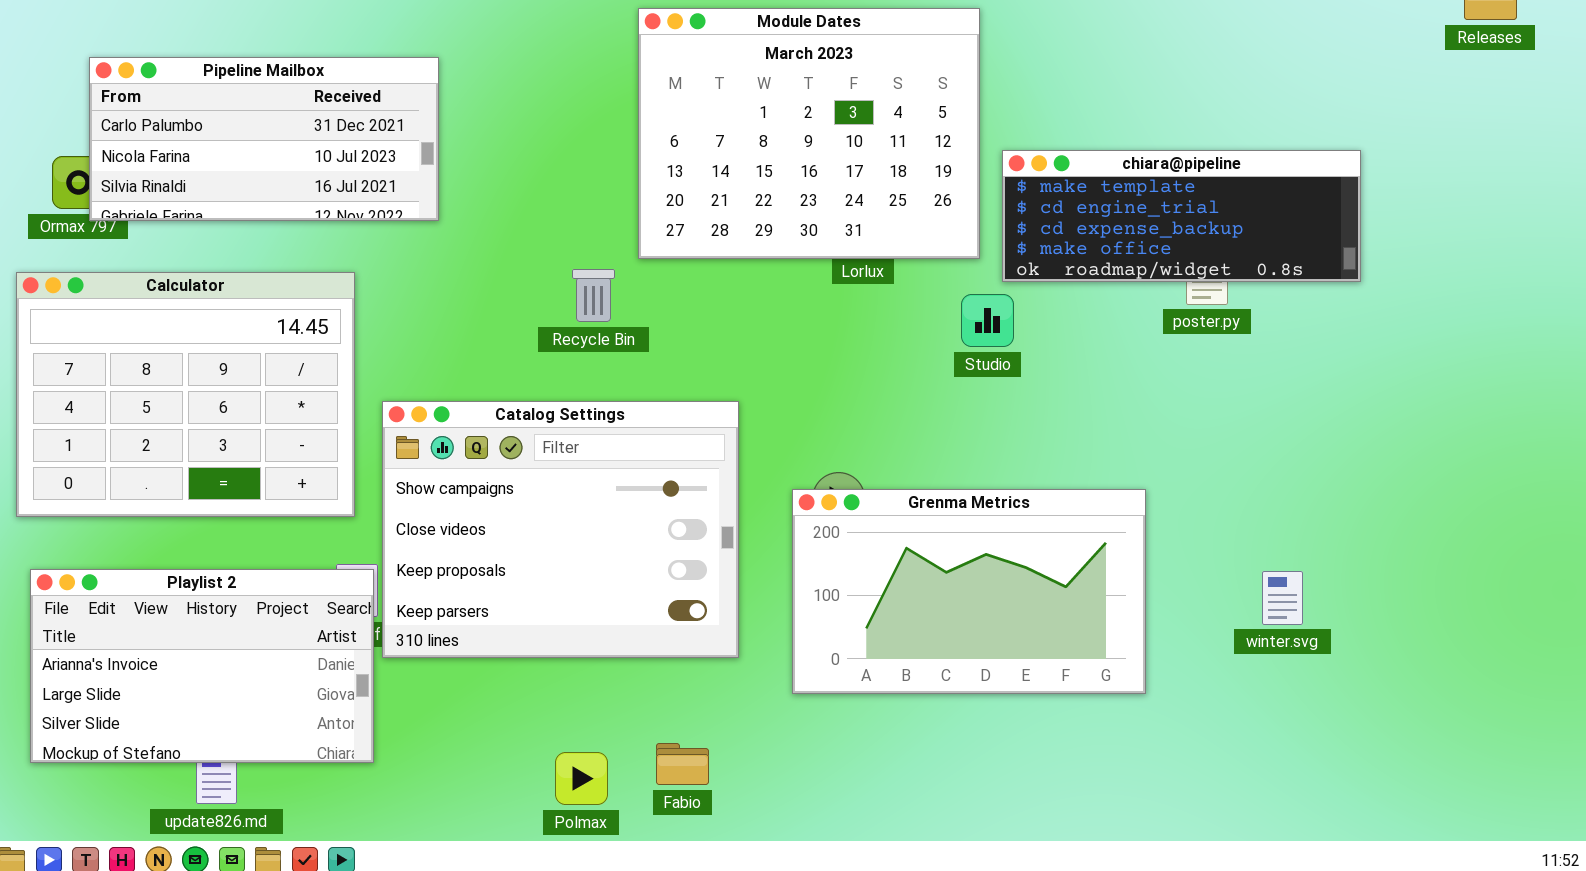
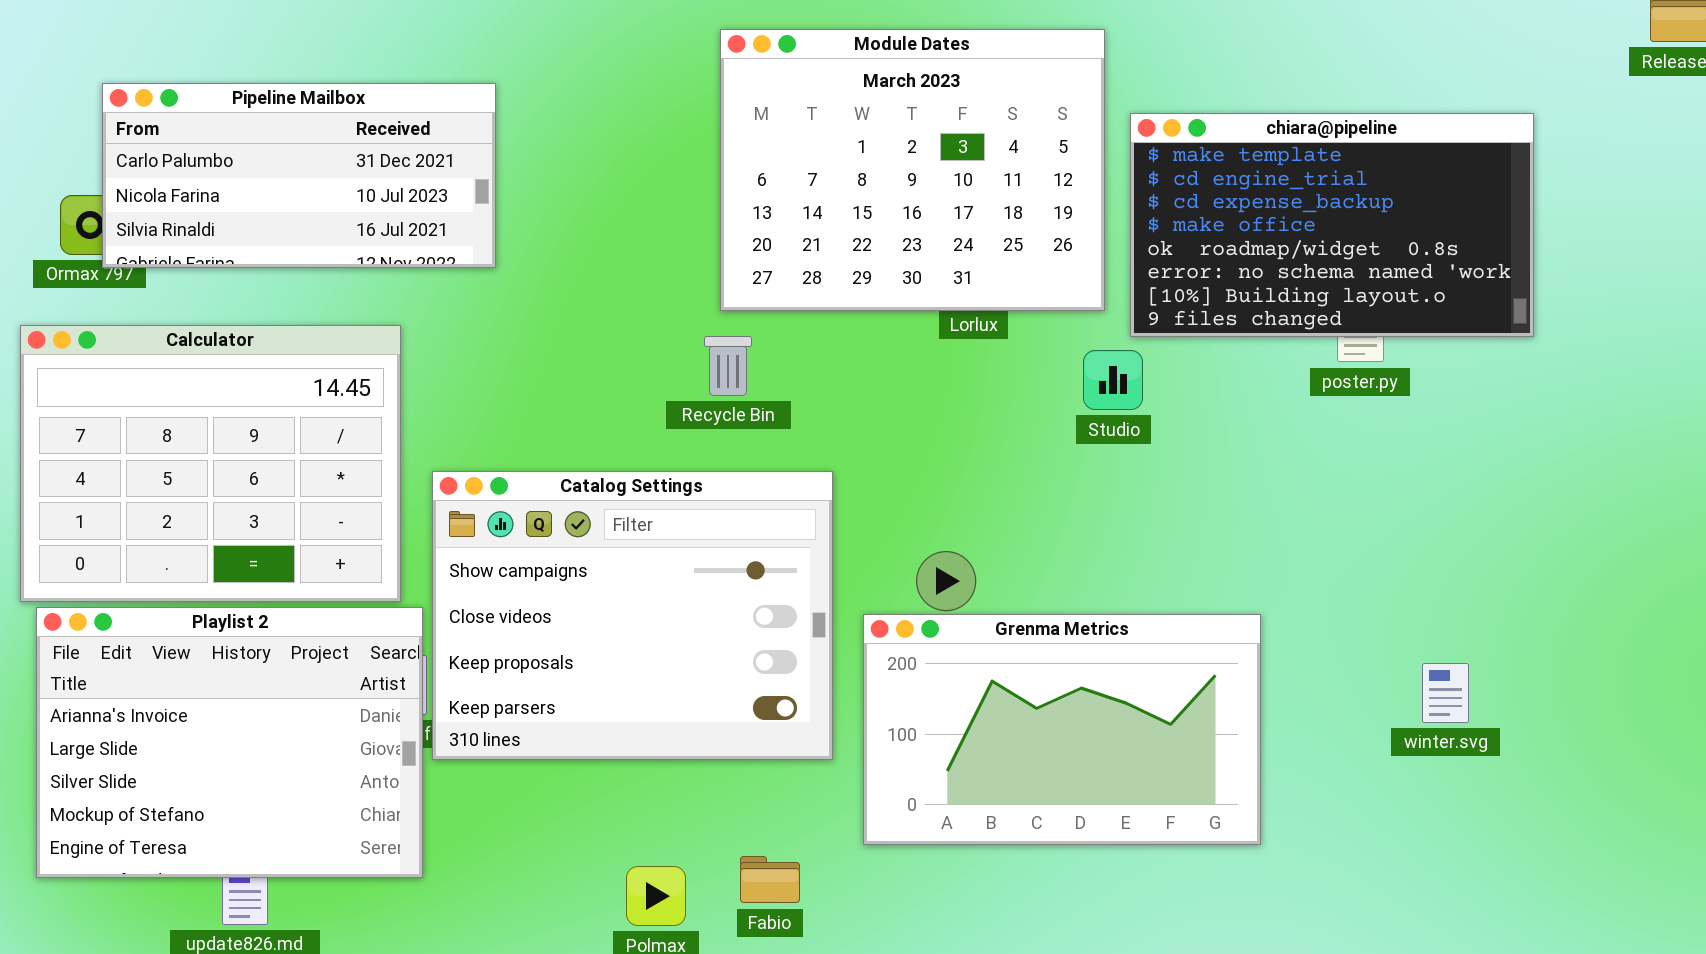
chiara@pipeline: [1002,150,1361,282] -> [1130,113,1534,337], resized
Recycle Bin: [572,269,615,322] -> [704,336,752,396], moved
Grenma Metrics: [792,489,1146,694] -> [863,614,1261,845], moved
Playlist 2: [30,569,374,763] -> [36,607,423,878], resized

